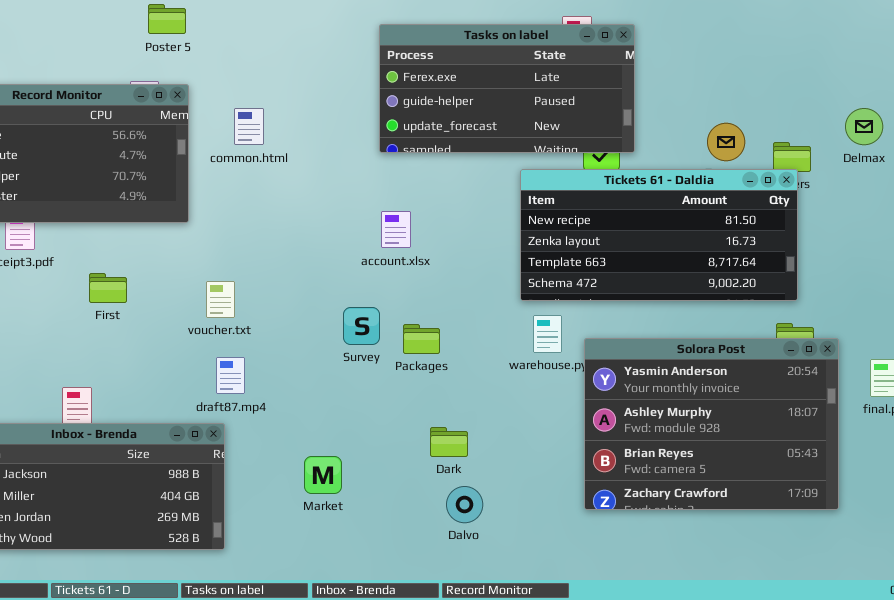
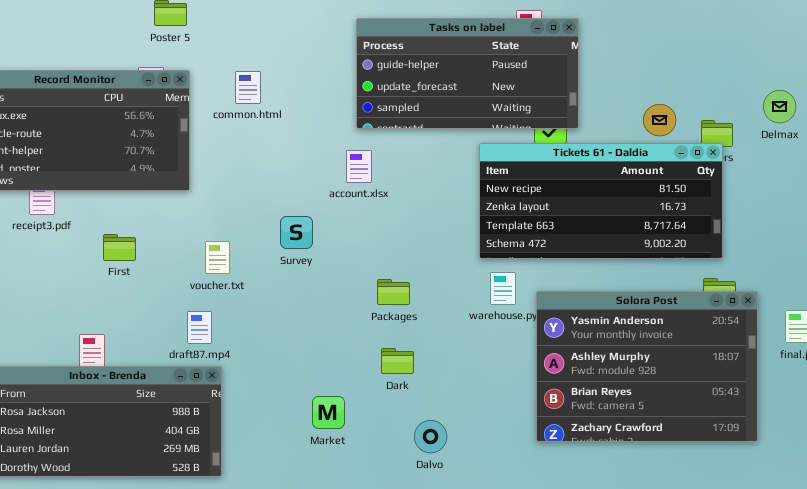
Tasks on label: [379,24,635,153] -> [356,18,579,129], scrolled down 1 row
common.html: [234,108,264,145] -> [235,71,261,104], moved
account.xlsx: [381,211,411,248] -> [346,150,372,183], moved
Survey: [343,307,380,345] -> [280,216,313,249], moved
draft87.mp4: [216,357,245,394] -> [187,311,212,344], moved
Dark: [430,427,468,457] -> [381,348,414,374], moved
Market: [304,456,342,494] -> [312,396,345,429], moved

